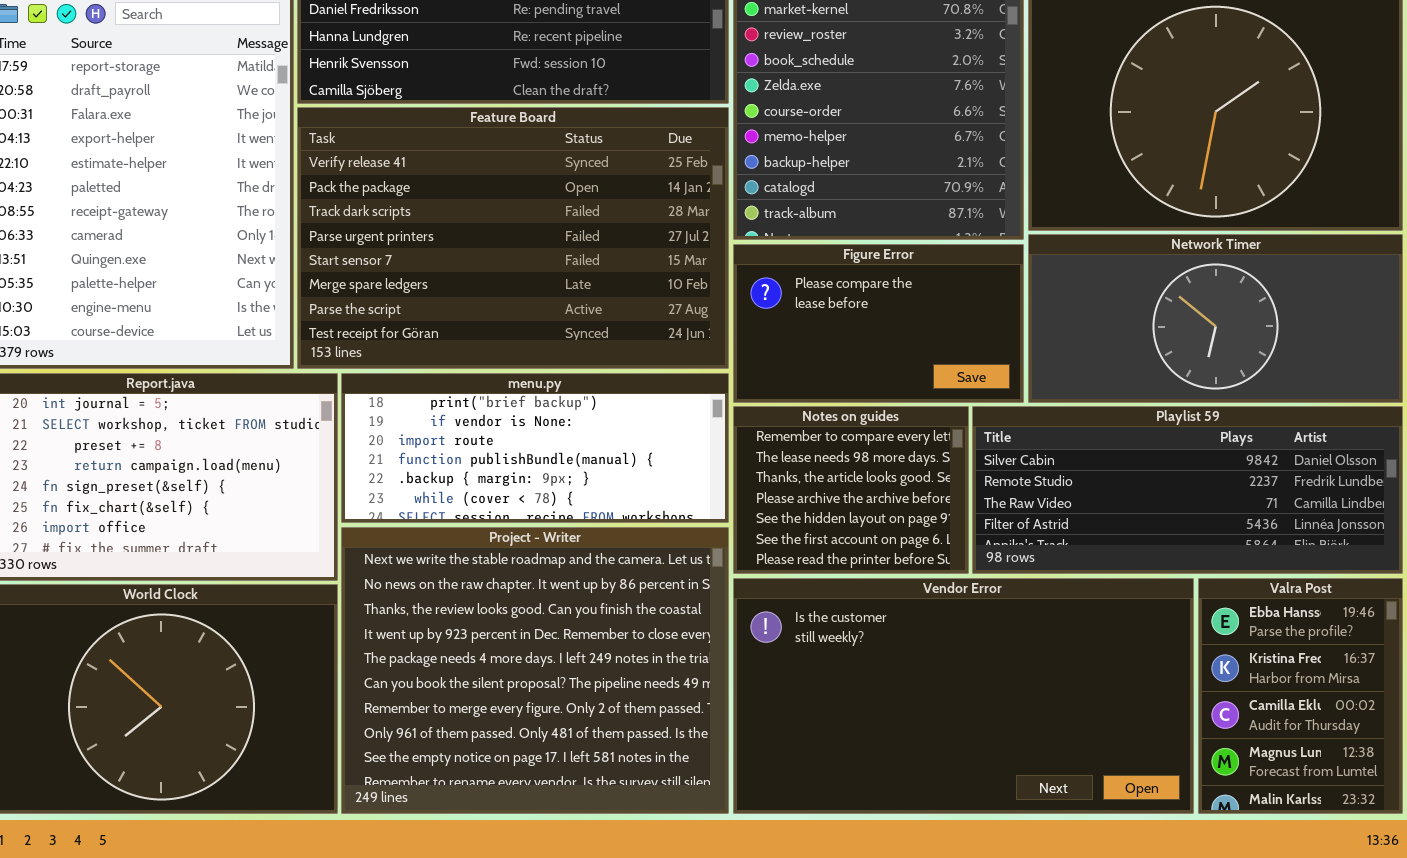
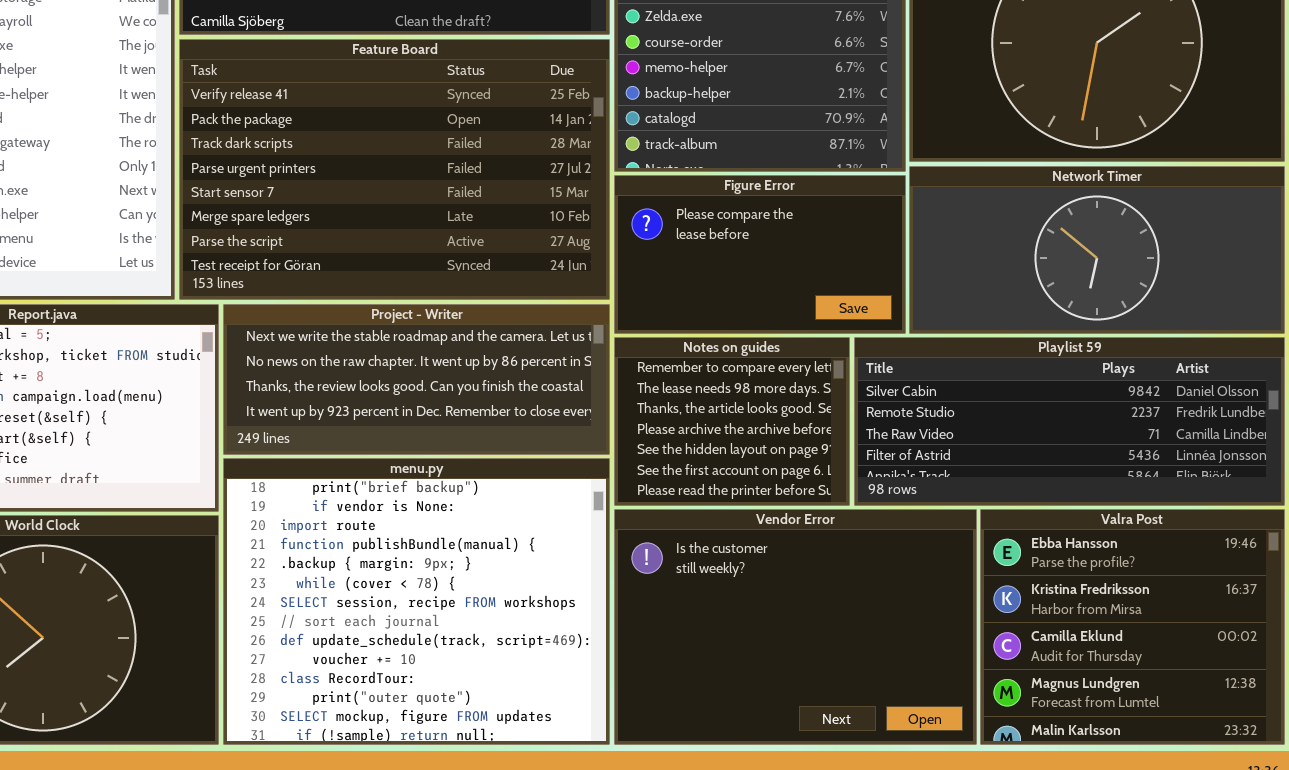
menu.py: [341,373,729,523] -> [223,458,610,745], moved, resized
Project - Writer: [341,527,729,814] -> [223,304,610,455], moved, resized
Vendor Error: [733,578,1194,814] -> [614,509,977,745], resized
Valra Post: [1198,578,1403,814] -> [980,509,1285,745], resized

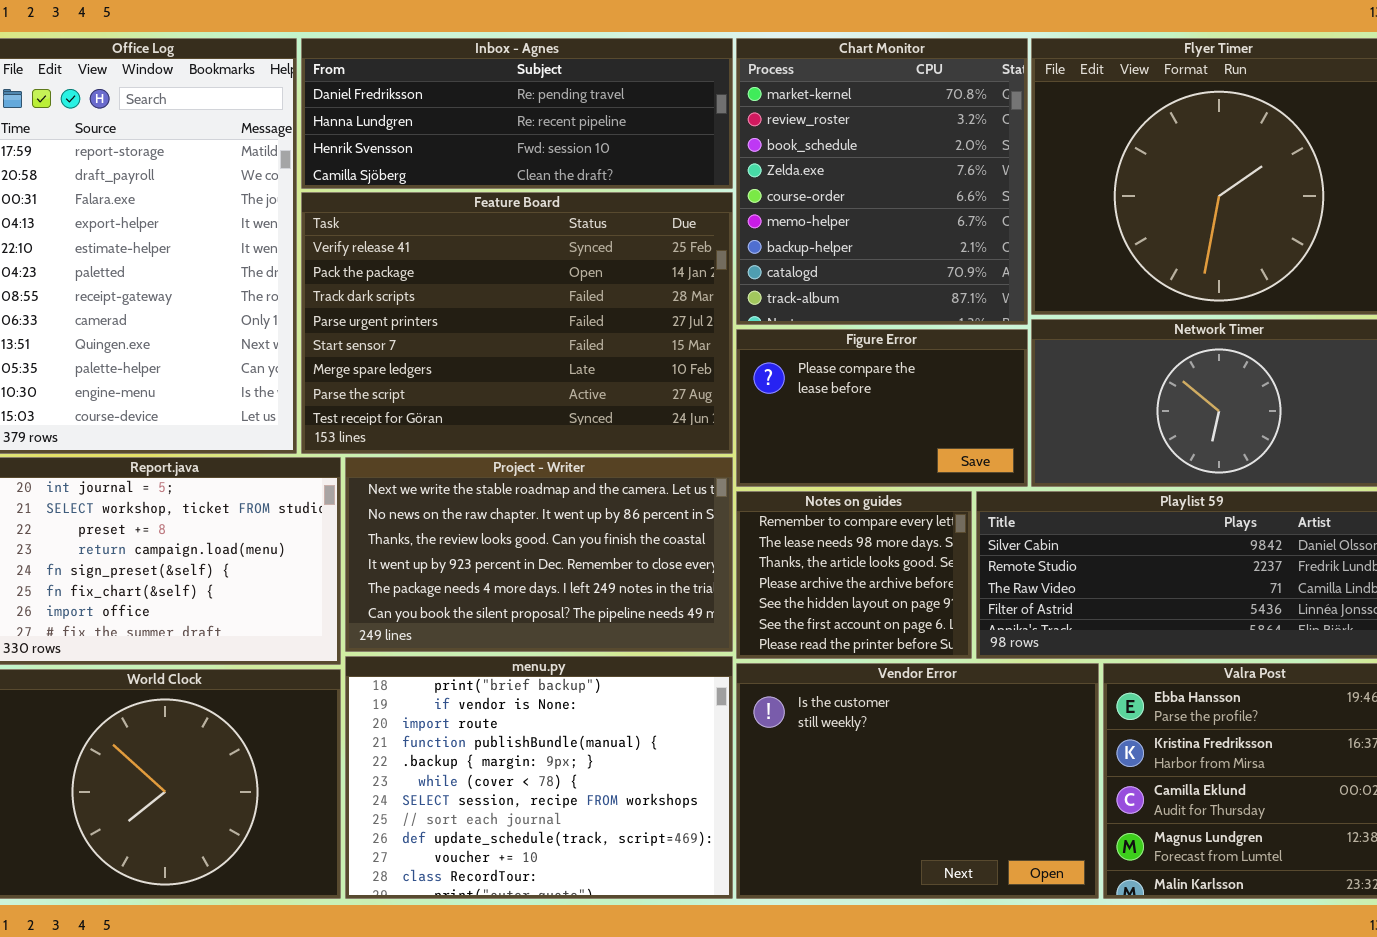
Project - Writer: [223,304,610,455] -> [345,457,733,652], resized
menu.py: [223,458,610,745] -> [345,656,733,899], resized

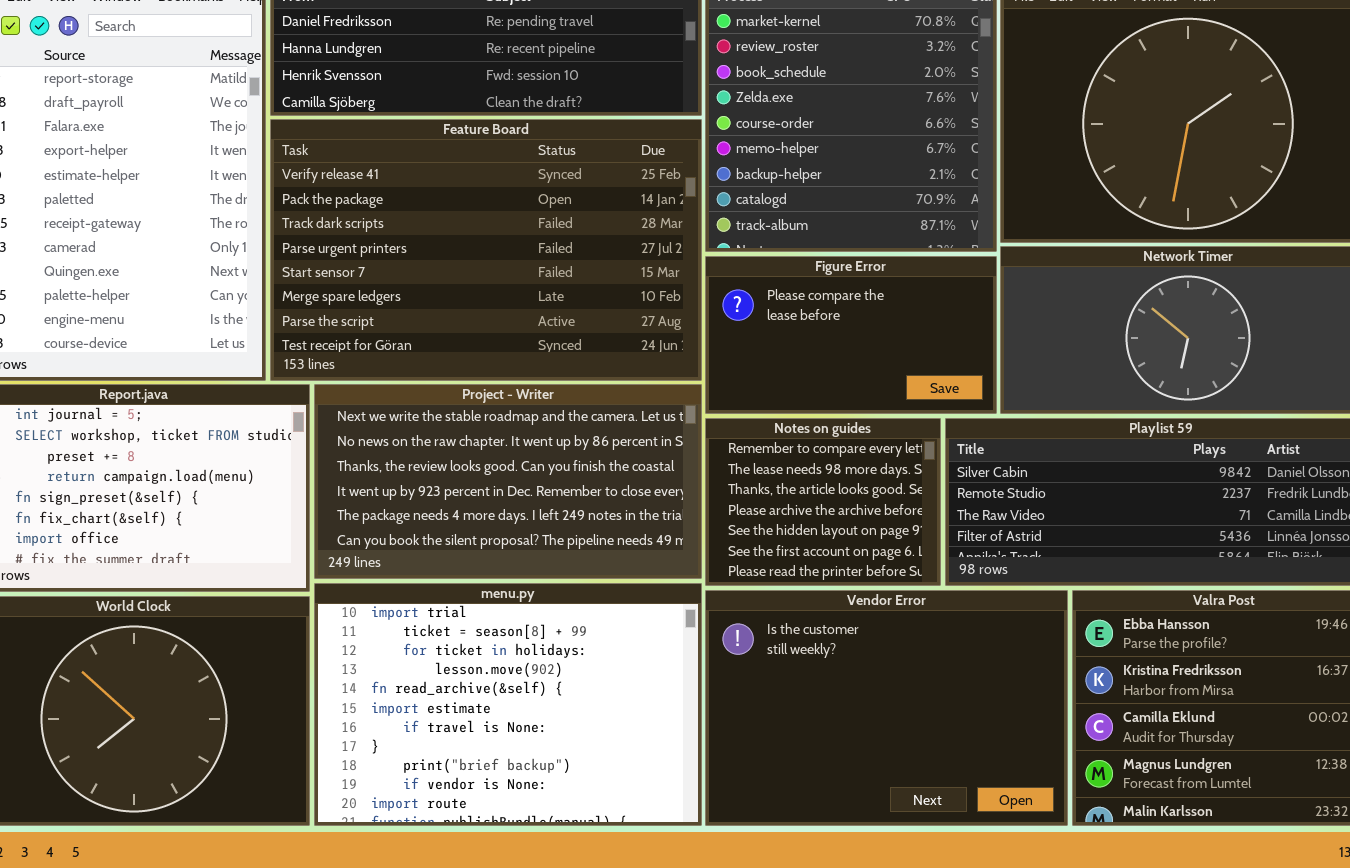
menu.py: [345,656,733,899] -> [314,583,702,826], scrolled up 8 rows

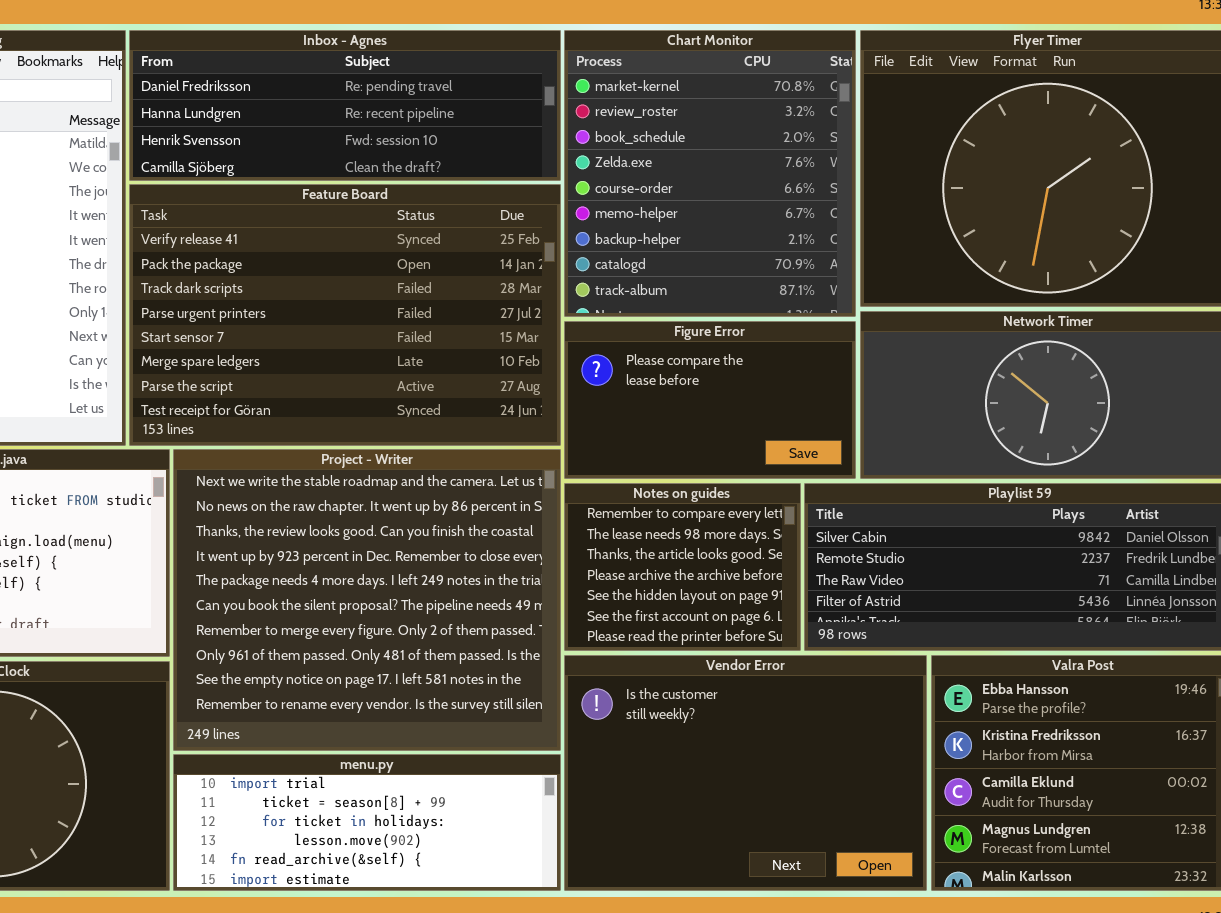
Project - Writer: [314,384,702,579] -> [173,449,561,751], resized
menu.py: [314,583,702,826] -> [173,754,561,891], resized

